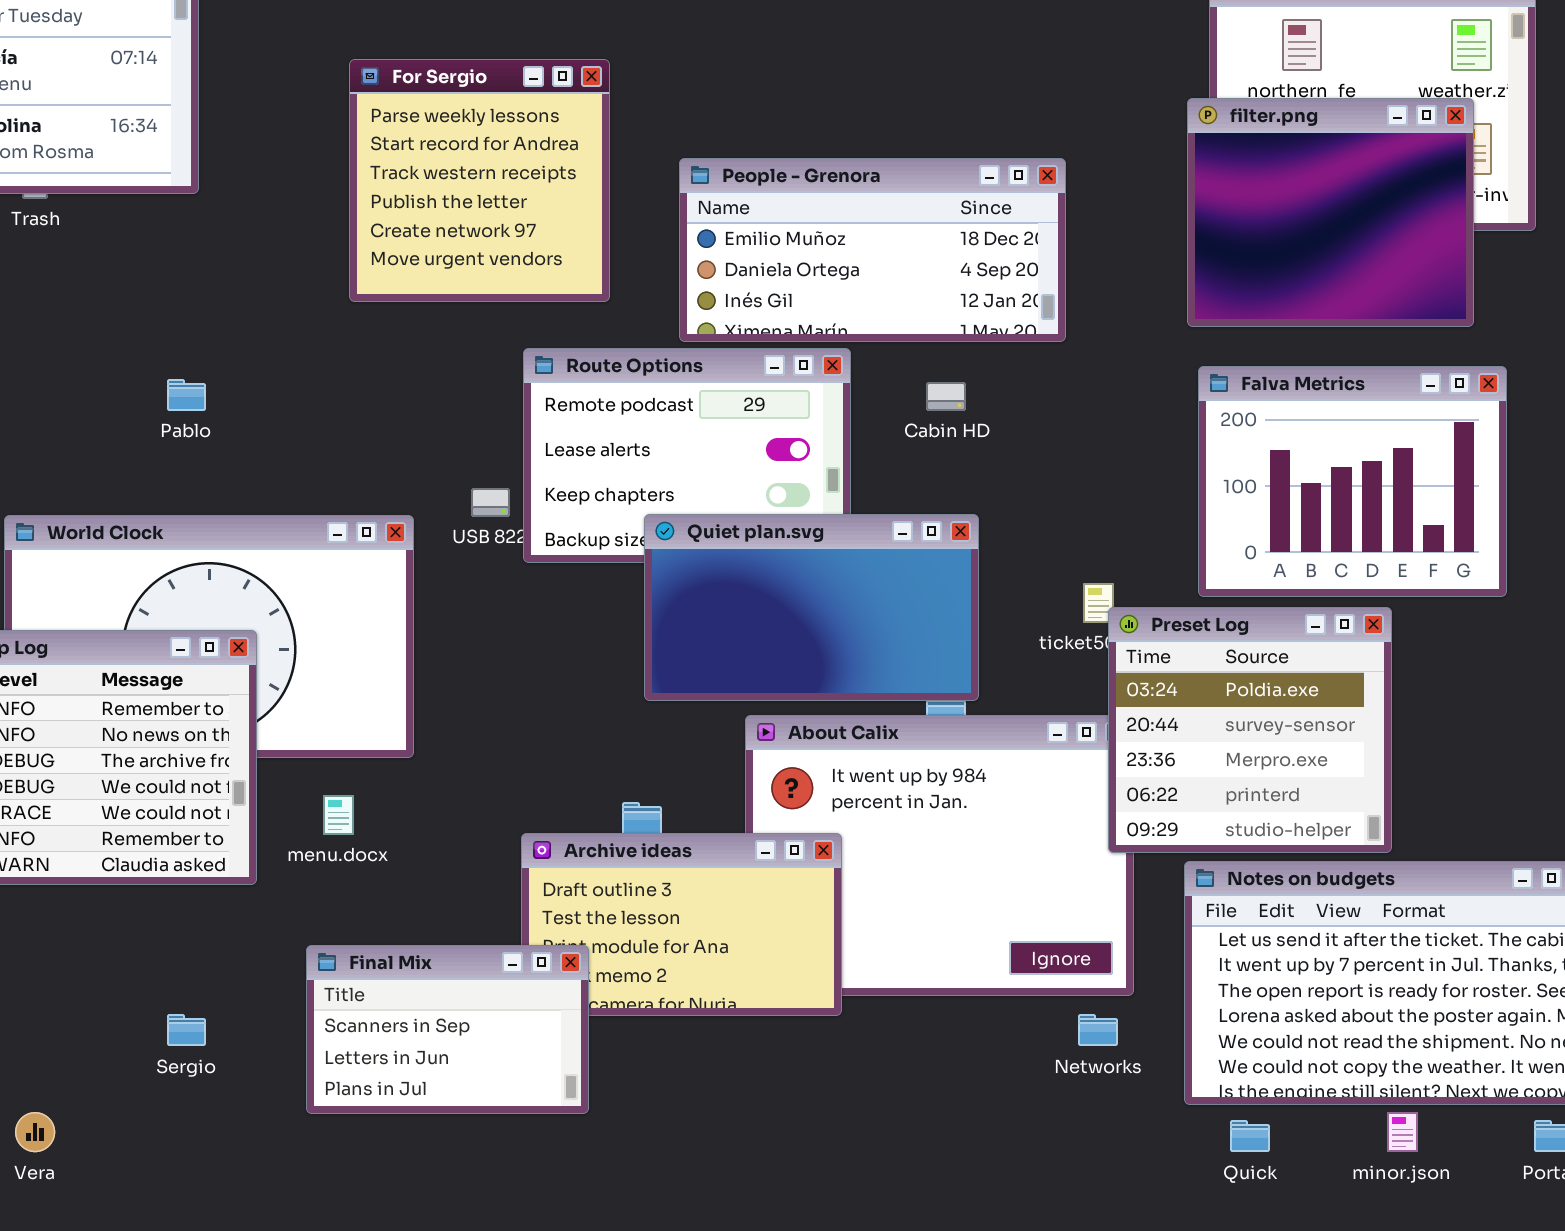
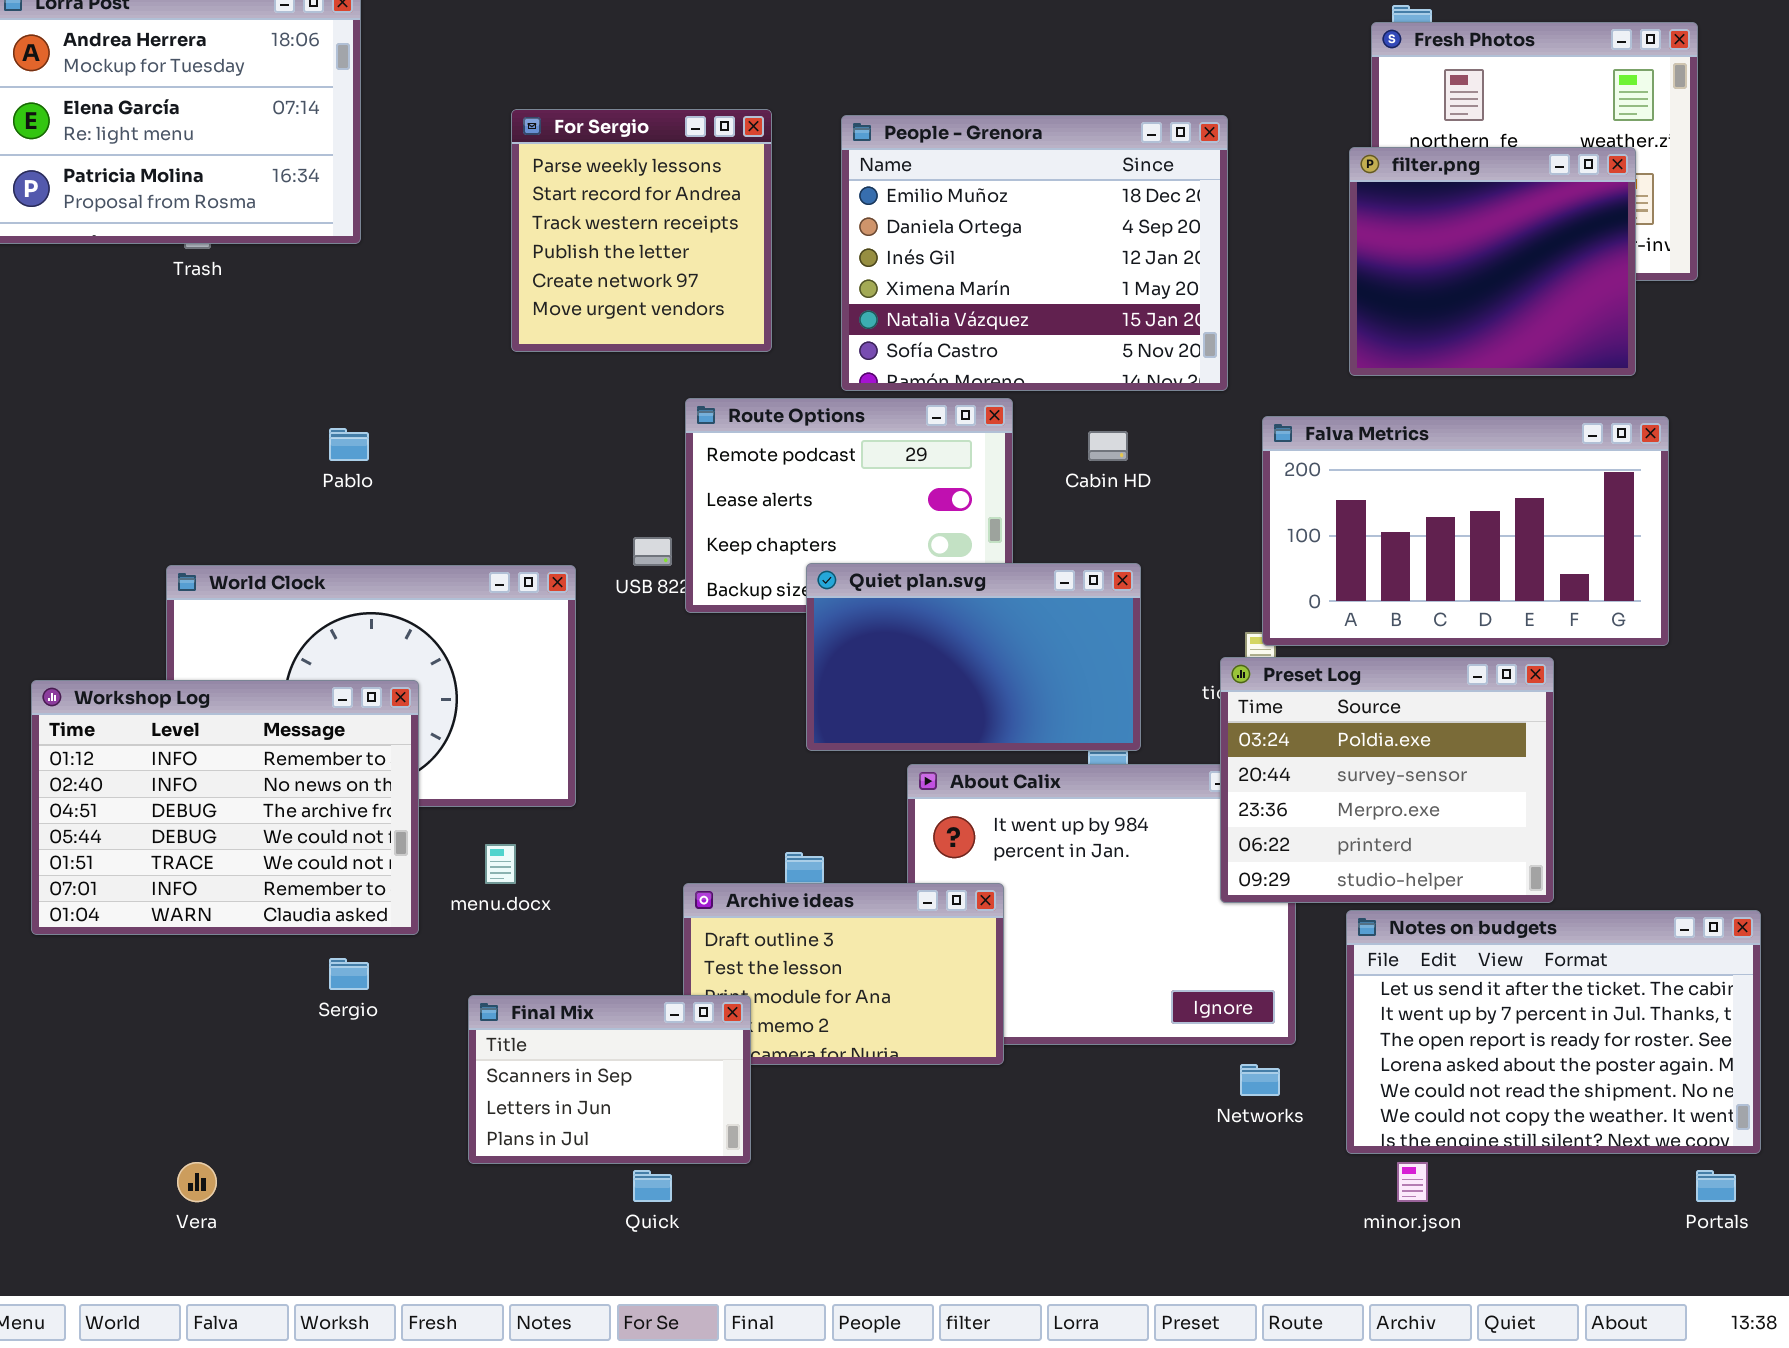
People - Grenora: [679,158,1066,342] -> [841,115,1228,391], resized
Falva Metrics: [1198,366,1507,597] -> [1262,416,1669,646], resized
Preset Log: [1108,607,1392,853] -> [1220,657,1554,903], resized
Sergio: [167,1014,206,1046] -> [329,958,369,990], moved
minor.json: [1387,1112,1418,1152] -> [1397,1162,1428,1202], moved
Quick: [1230,1120,1270,1152] -> [633,1170,672,1202], moved

